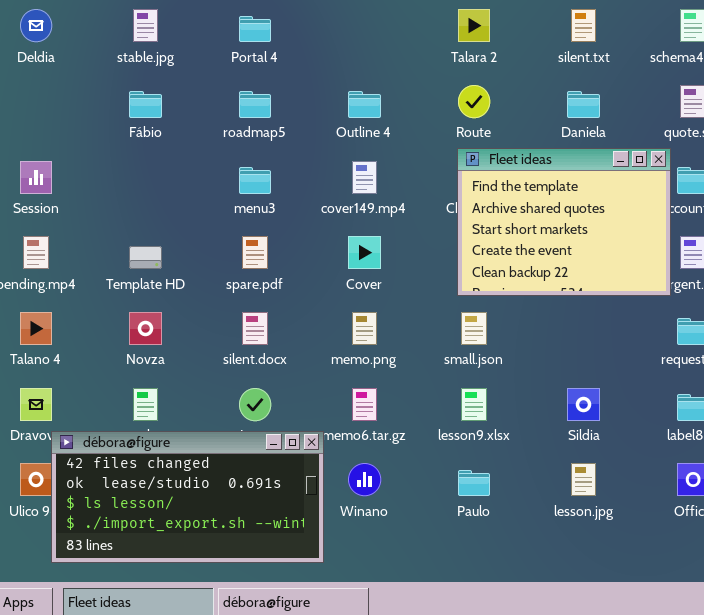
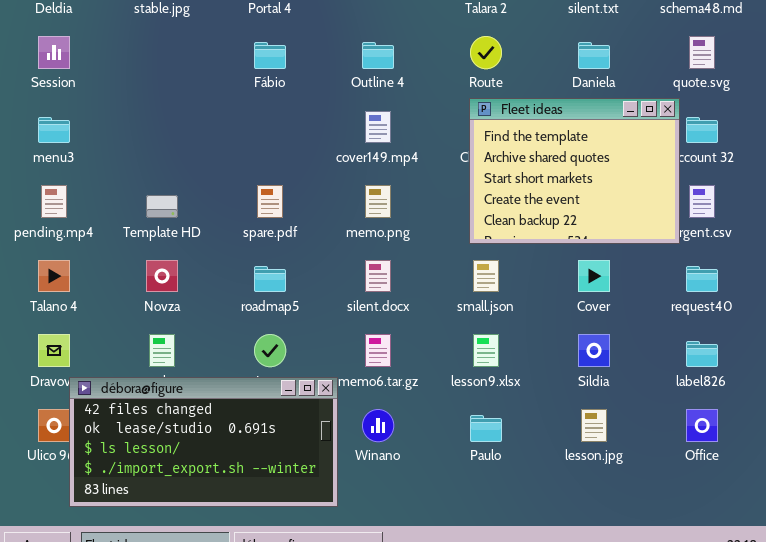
Fábio: [129,91,162,118] -> [254,42,286,69], moved
roadmap5: [239,91,271,118] -> [254,266,286,292], moved
Session: [20,161,52,194] -> [38,36,70,69], moved
menu3: [239,167,271,194] -> [38,117,70,143], moved
Cover: [348,236,381,269] -> [578,260,610,292], moved
silent.docx: [242,312,268,345] -> [365,260,391,292], moved
memo.png: [352,312,377,345] -> [365,185,391,218], moved

